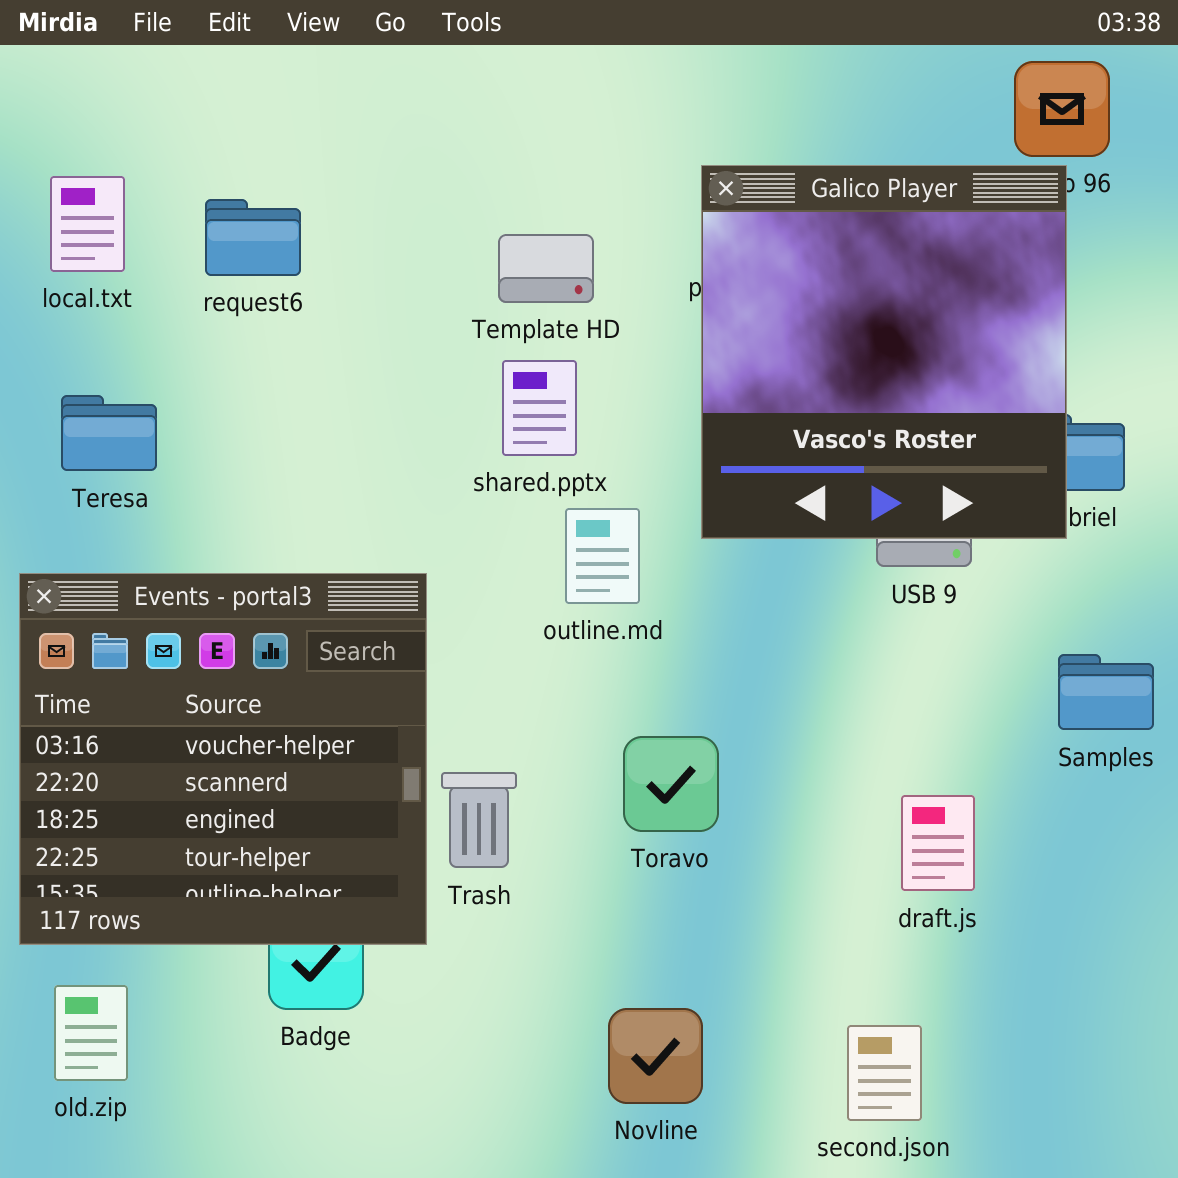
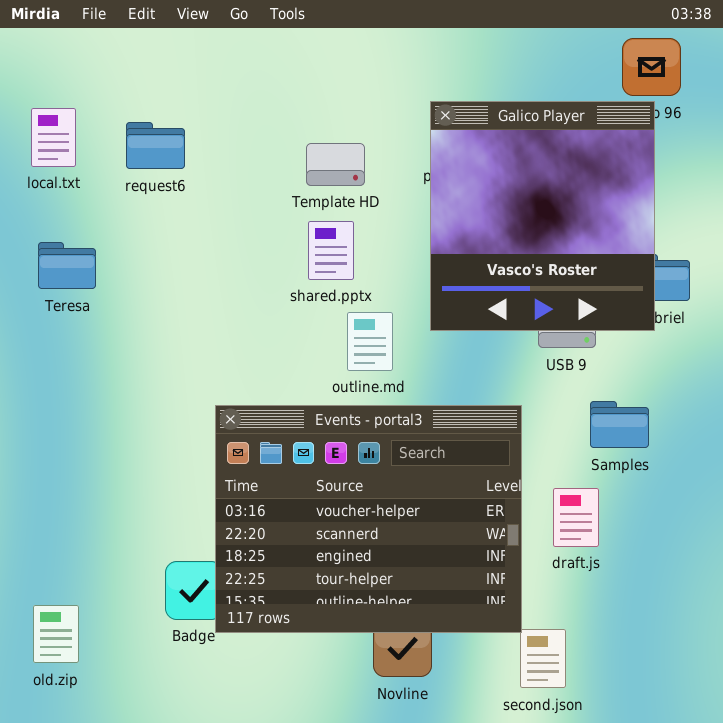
Events - portal3: [19,573,427,945] -> [215,405,522,633], moved, resized
Samples: [1058,654,1154,730] -> [590,401,649,448], moved

